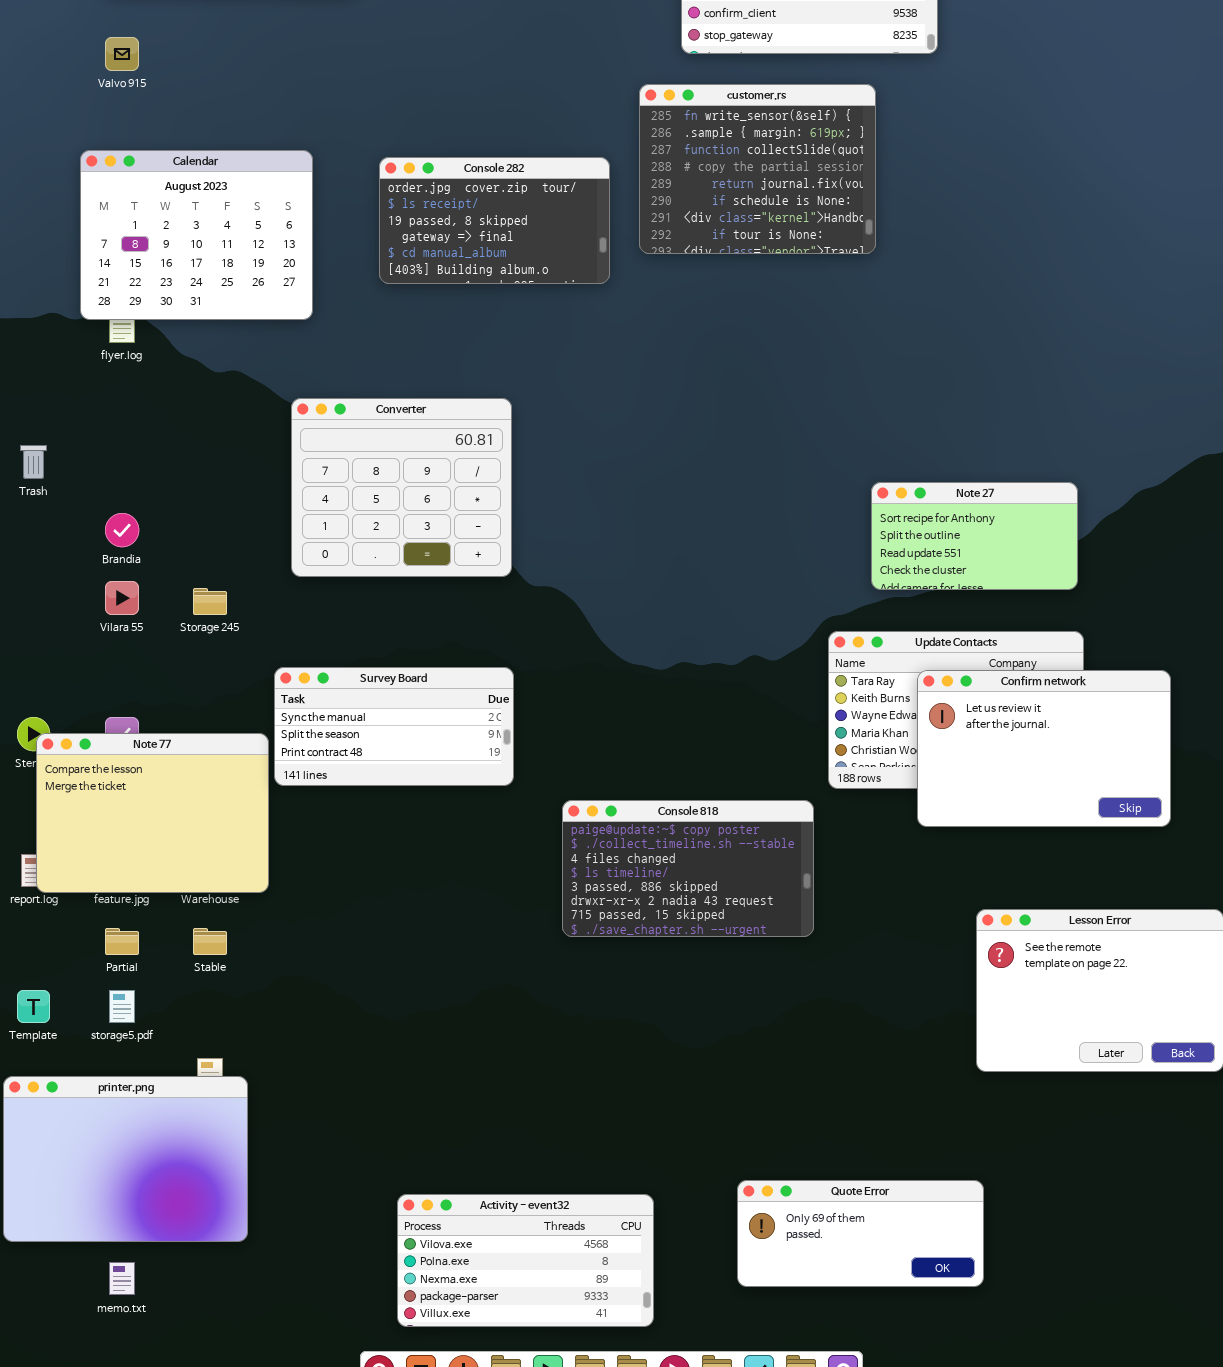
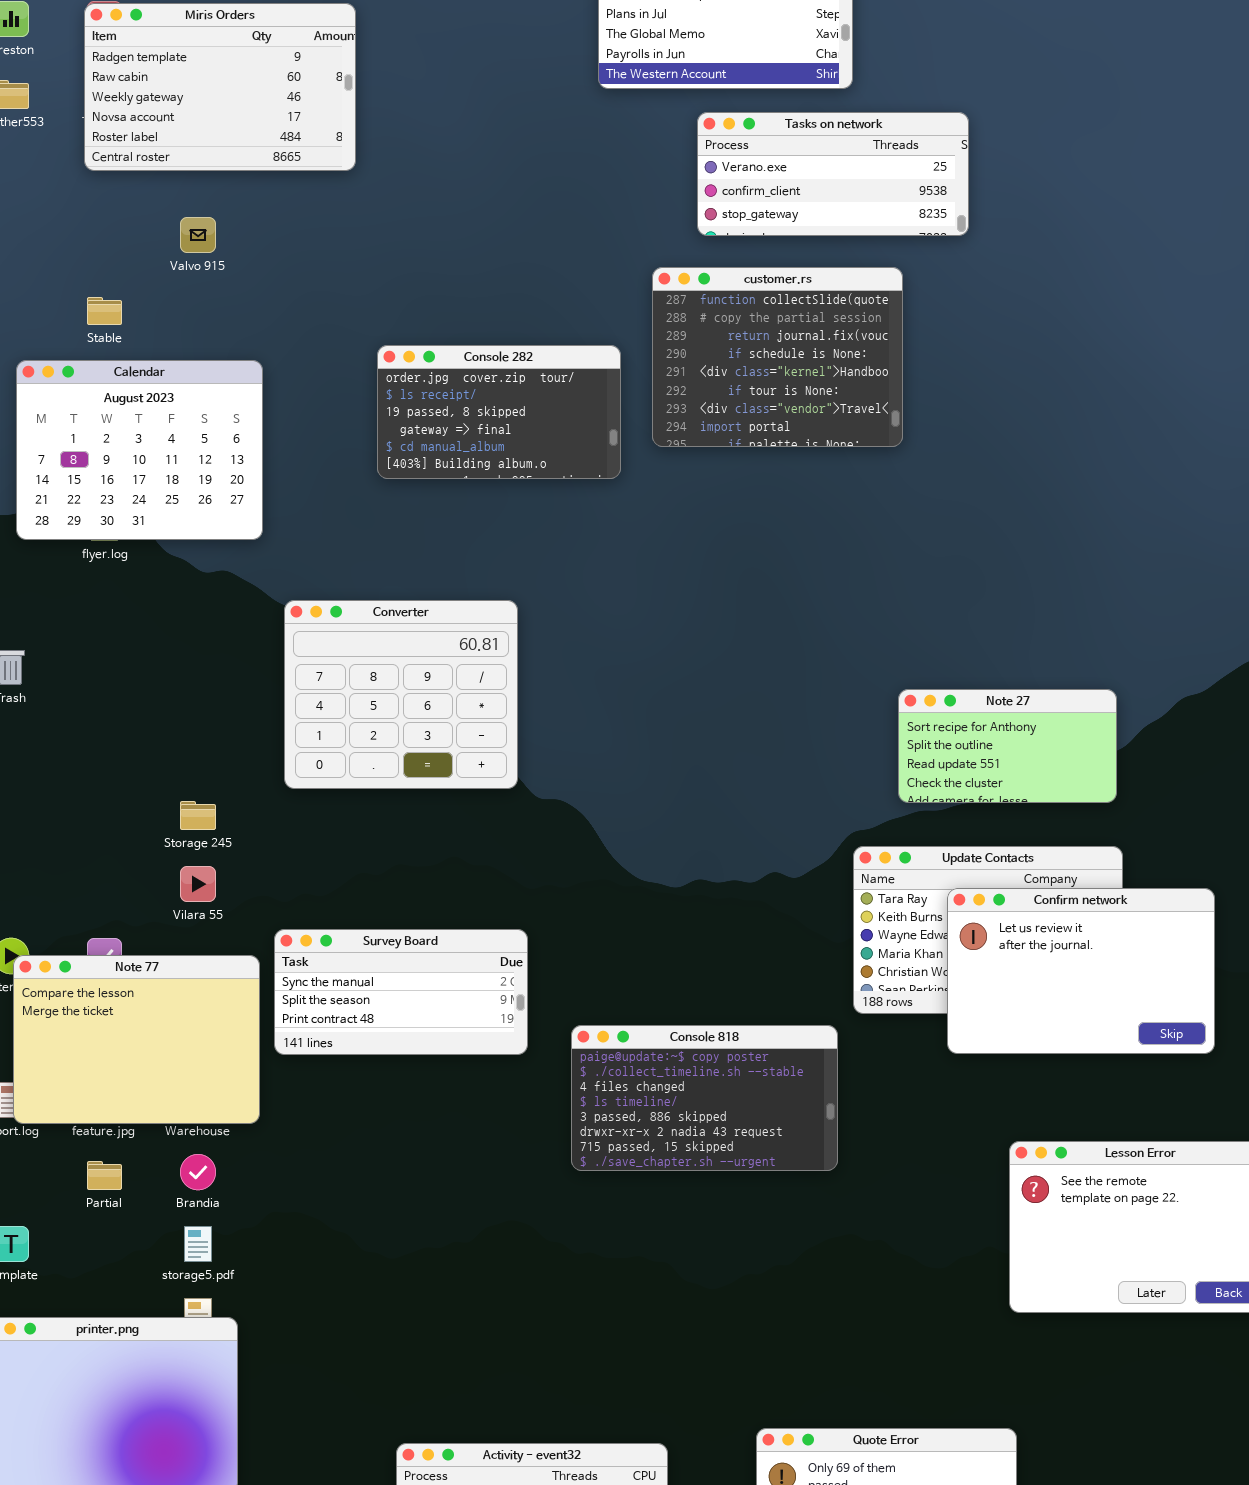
Valvo 915: [105,37,139,71] -> [180,217,216,253], moved
customer.rs: [639,84,876,254] -> [652,267,903,447], scrolled down 2 rows
Calendar: [80,150,313,320] -> [16,360,263,540], moved
Brandia: [105,513,139,547] -> [180,1154,216,1190], moved
Vilara 55: [105,581,139,615] -> [180,866,216,902], moved
Survey Board: [274,667,514,786] -> [274,929,528,1055], moved
Stable: [193,928,227,955] -> [87,297,122,325], moved
storage5.pdf: [109,990,135,1023] -> [184,1226,212,1262], moved

